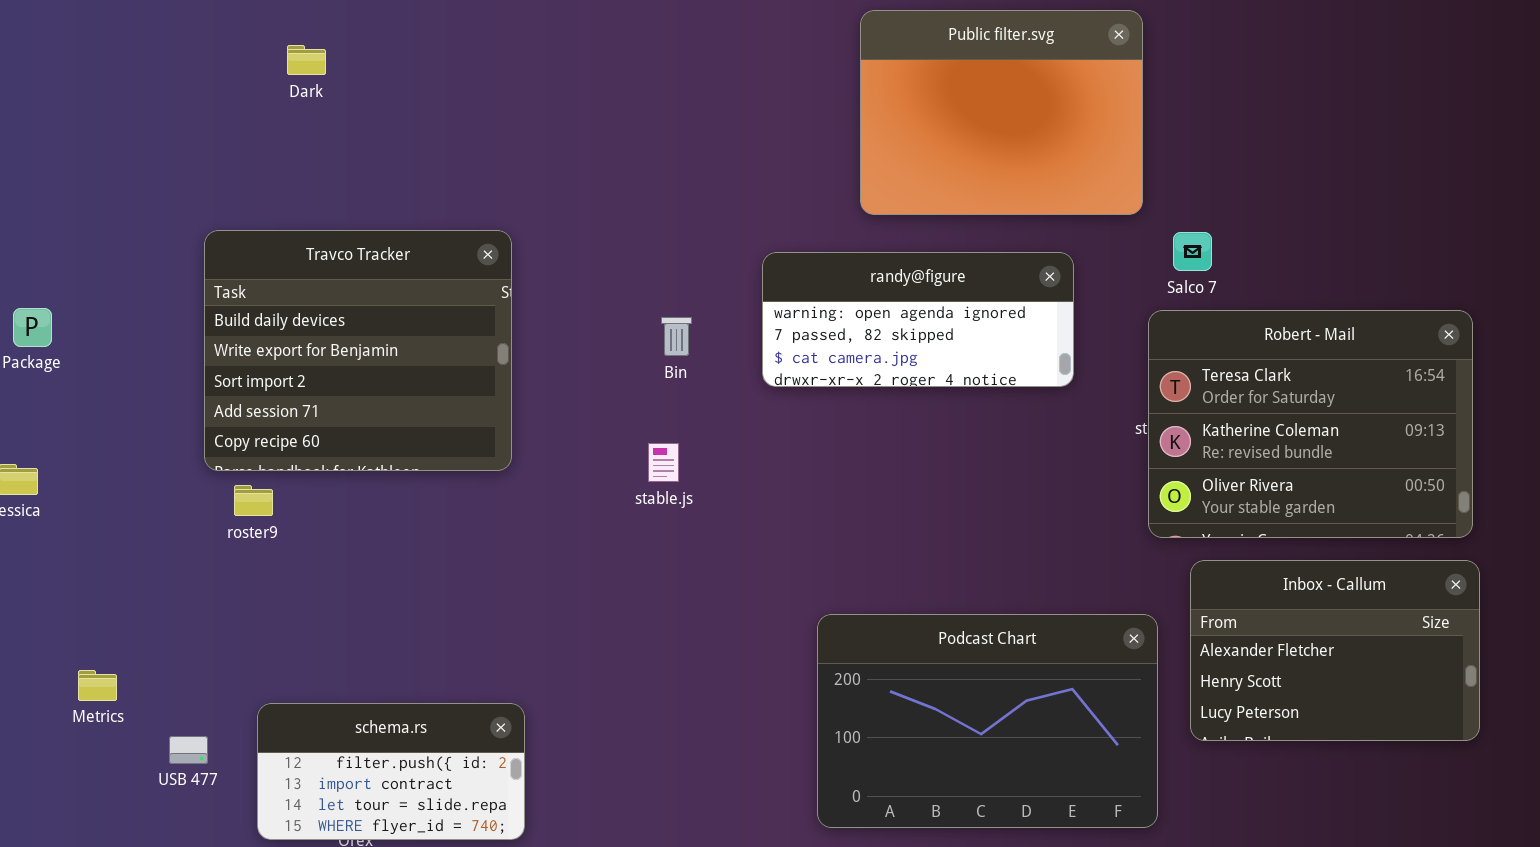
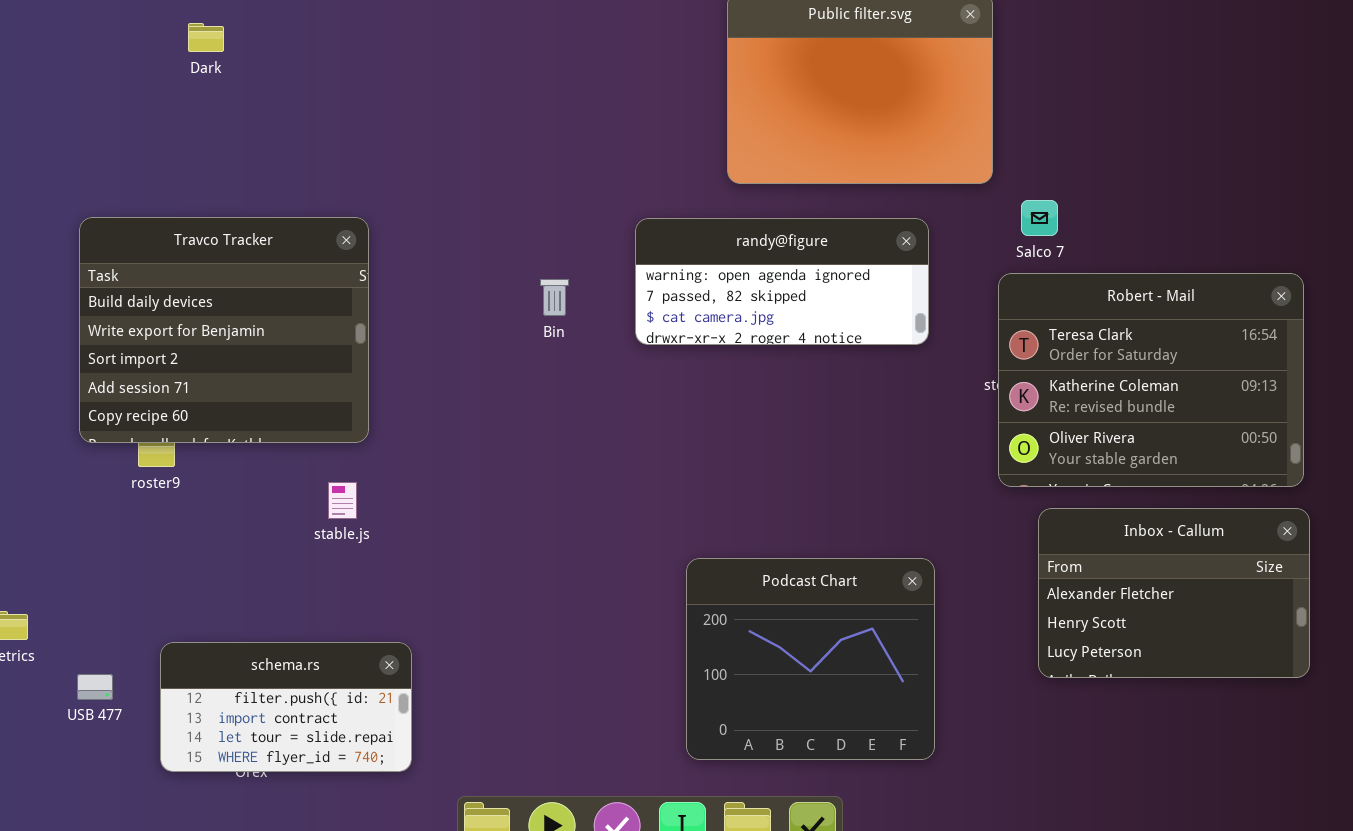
Travco Tracker: [204,230,512,471] -> [79,217,369,443], moved
stable.js: [648,443,679,482] -> [328,482,357,519], moved
Podcast Chart: [817,614,1158,828] -> [686,558,935,760], resized

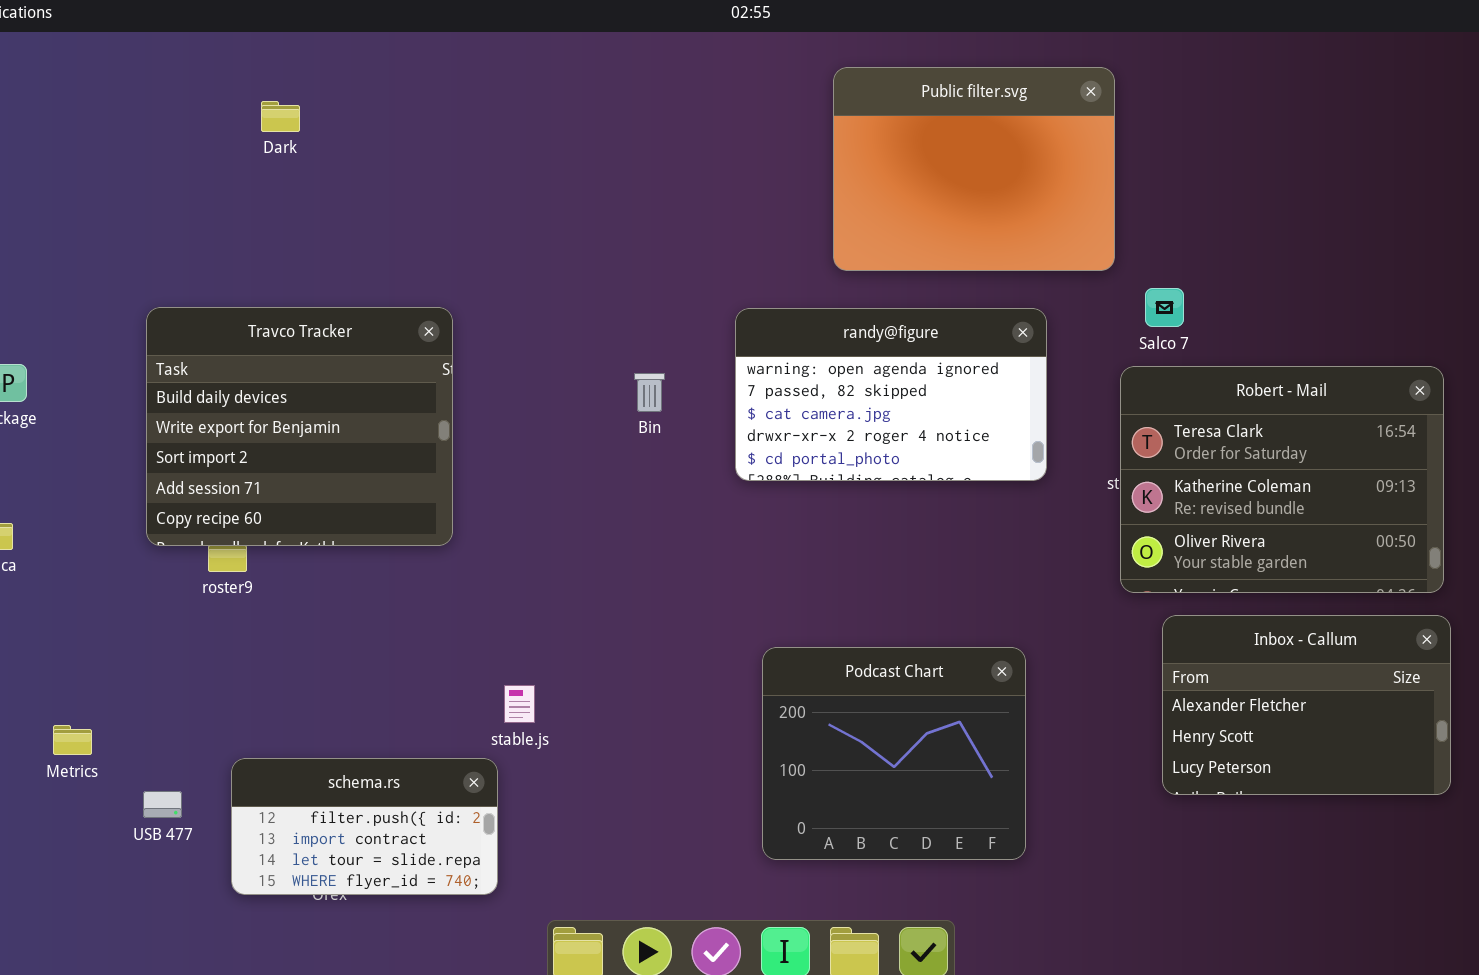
randy@figure: [635,218,929,345] -> [735,308,1047,481], resized
stable.js: [328,482,357,519] -> [504,685,535,723], moved
Podcast Chart: [686,558,935,760] -> [762,647,1026,860], moved

